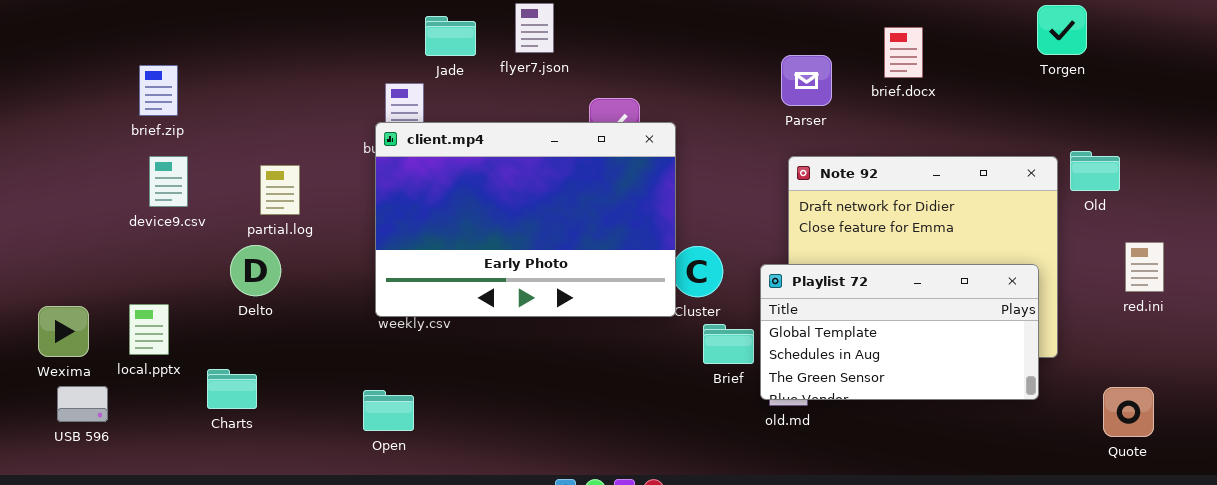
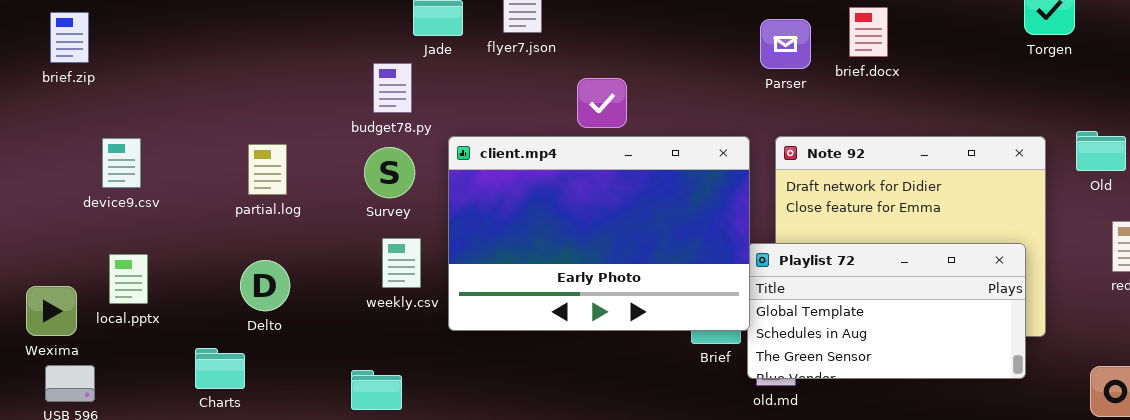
brief.docx: [884,27,923,78] -> [849,7,888,57], moved
Parser: [781,55,832,106] -> [760,19,811,69], moved
brief.zip: [139,65,178,116] -> [50,12,89,63], moved
client.mp4: [375,122,676,317] -> [448,136,750,331], moved
Old: [1070,151,1120,191] -> [1076,131,1126,171], moved
device9.csv: [149,156,188,207] -> [102,138,141,188], moved
Delto: [230,245,281,296] -> [240,260,290,311], moved
local.pptx: [129,304,169,355] -> [109,254,148,304], moved

